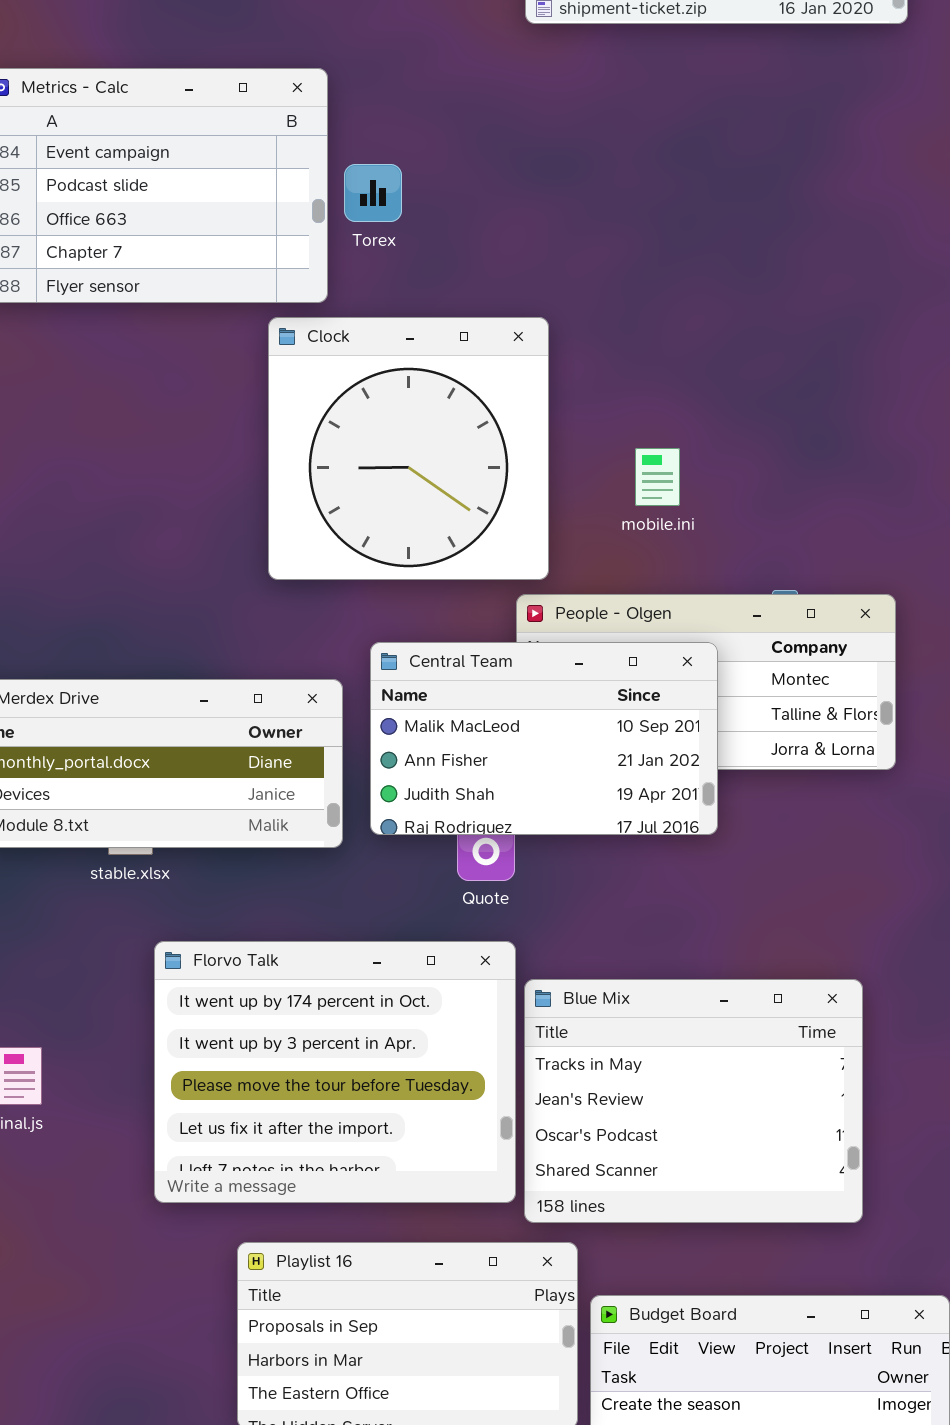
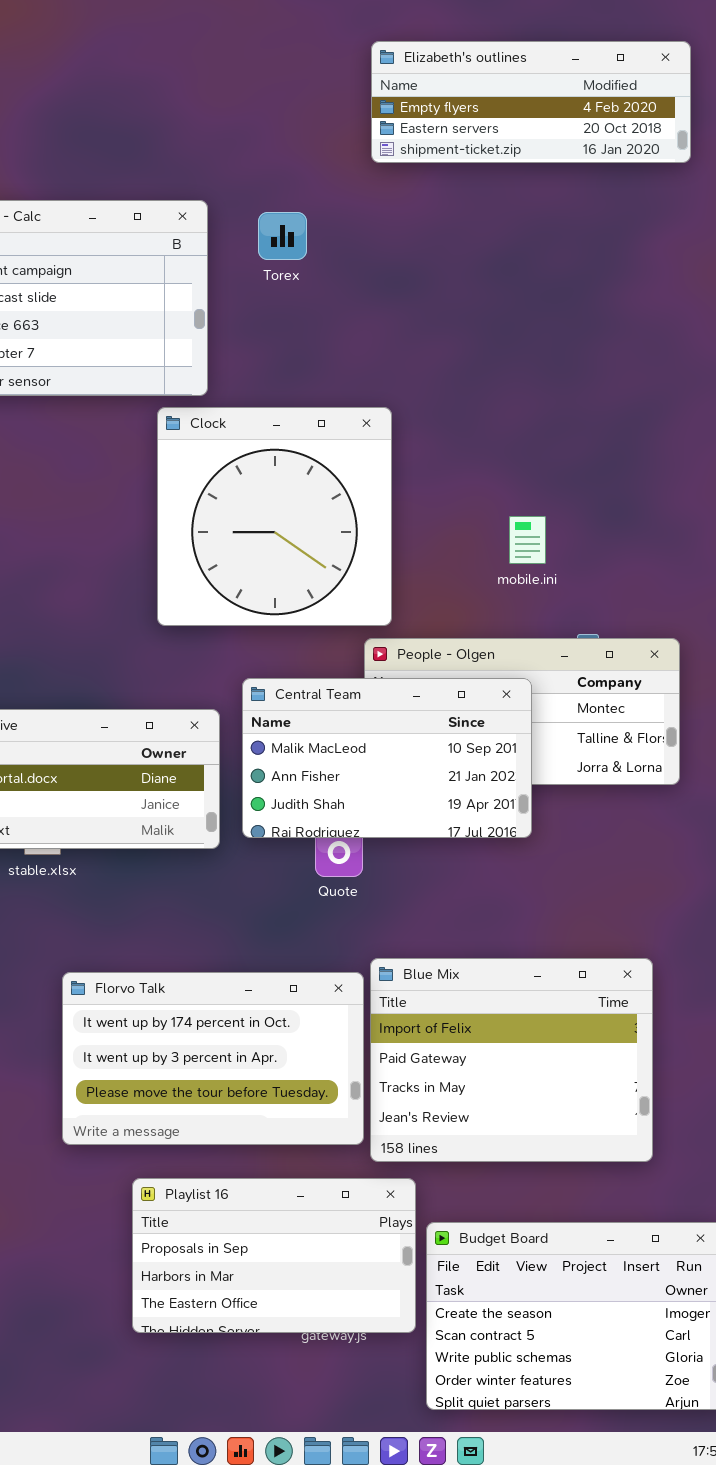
Torex: [344,164,402,222] -> [258,212,307,260], moved
mobile.ini: [635,448,680,506] -> [509,516,546,564], moved
Florvo Talk: [154,941,516,1203] -> [62,972,364,1145], resized
Blue Mix: [524,979,863,1223] -> [370,958,653,1162], scrolled up 2 rows

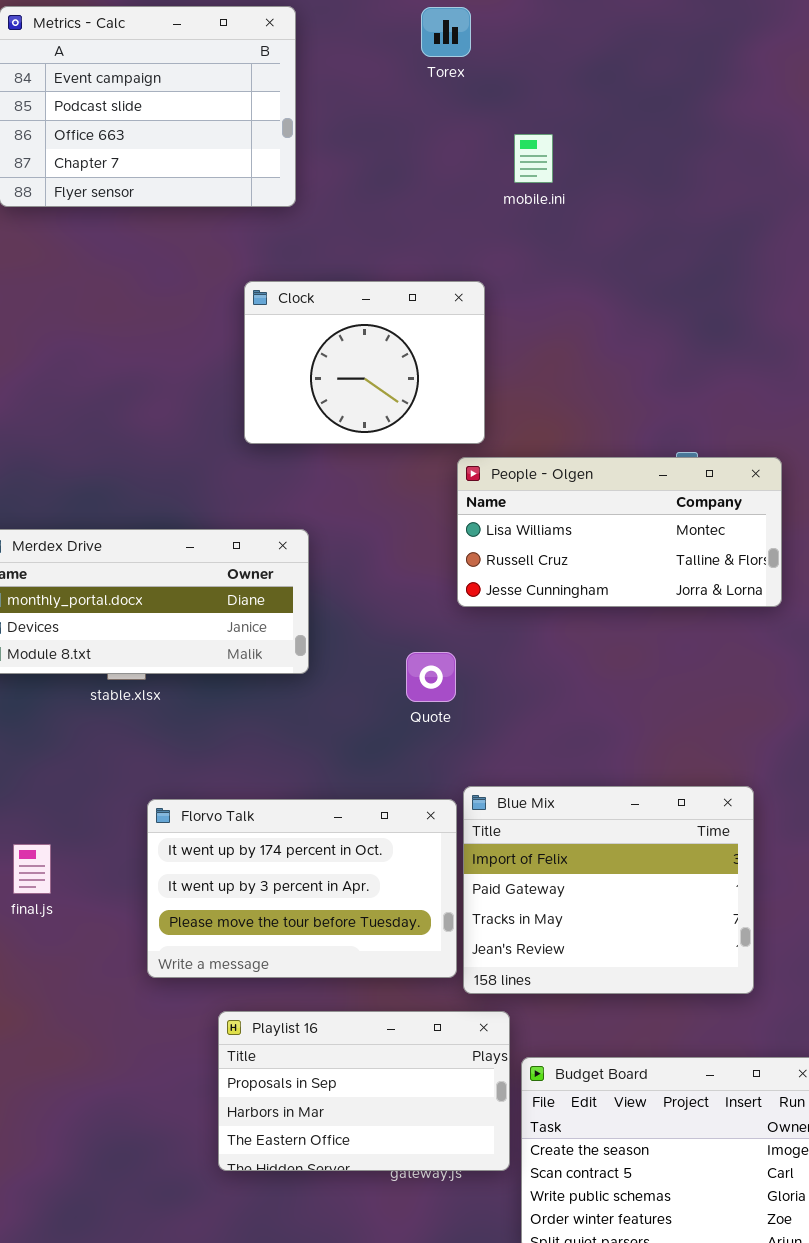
Torex: [258,212,307,260] -> [421,7,471,57], moved
Clock: [157,407,392,626] -> [244,281,485,444], resized
mobile.ini: [509,516,546,564] -> [514,134,553,183], moved
Central Team: [242,678,532,838] -> none, closed

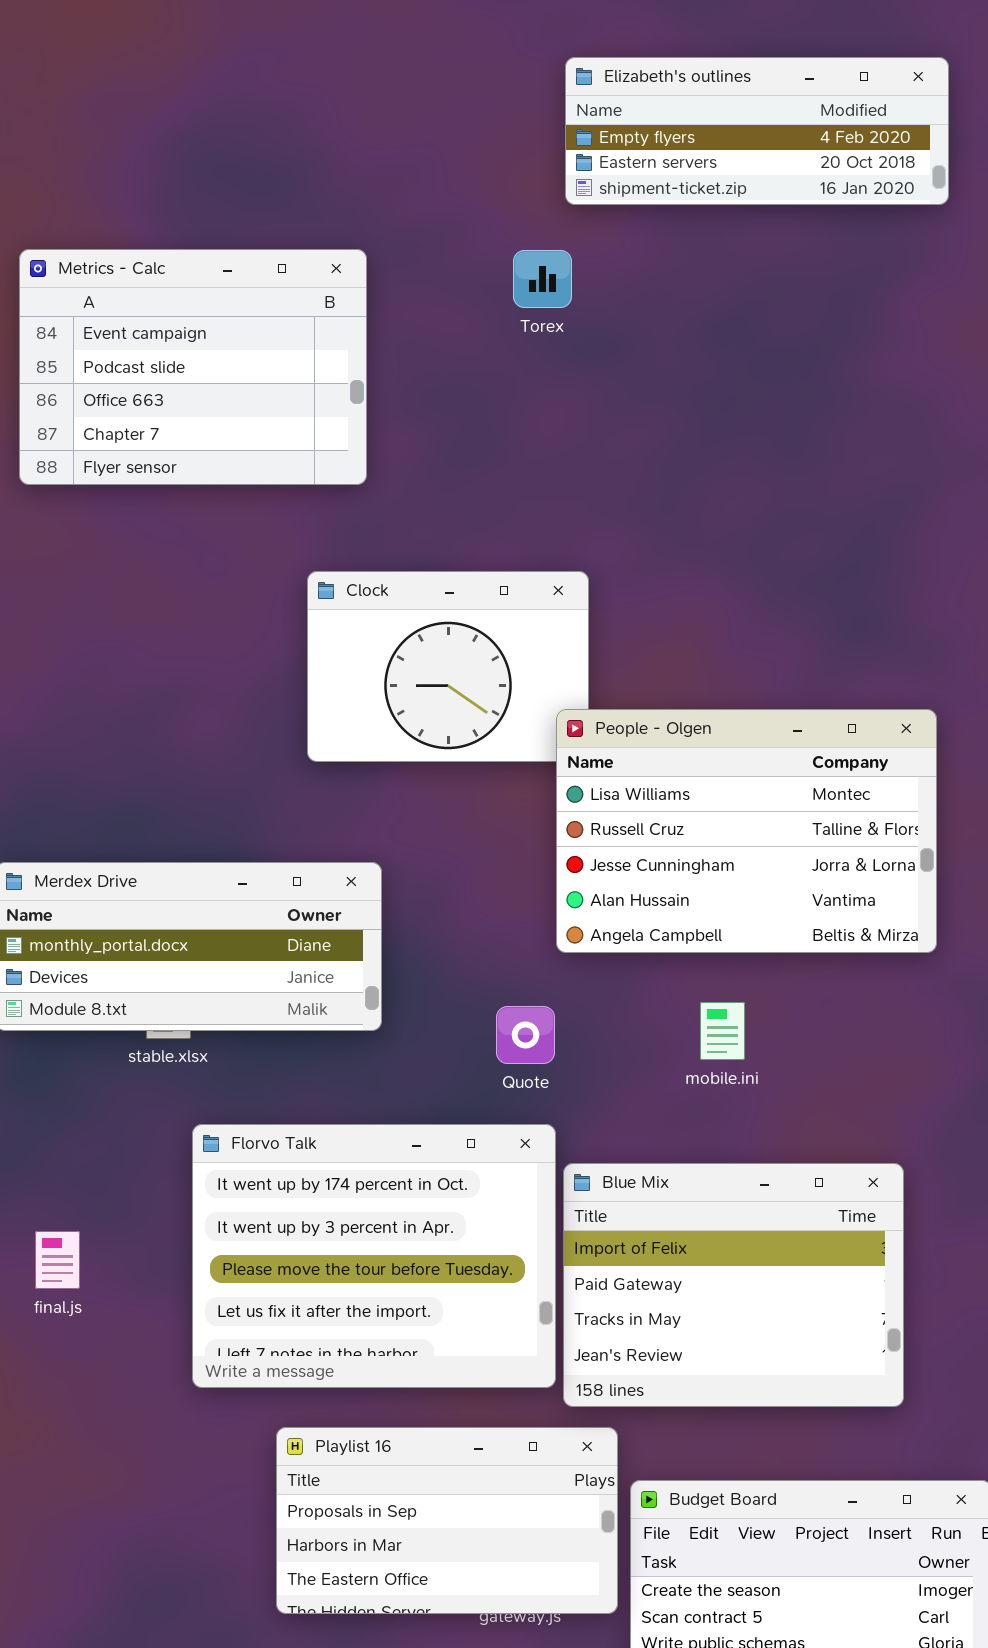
mobile.ini: [514,134,553,183] -> [700,1002,745,1060], moved
People - Olgen: [457,457,782,607] -> [556,709,937,953], resized
Florvo Talk: [147,799,457,978] -> [192,1124,556,1388], resized

